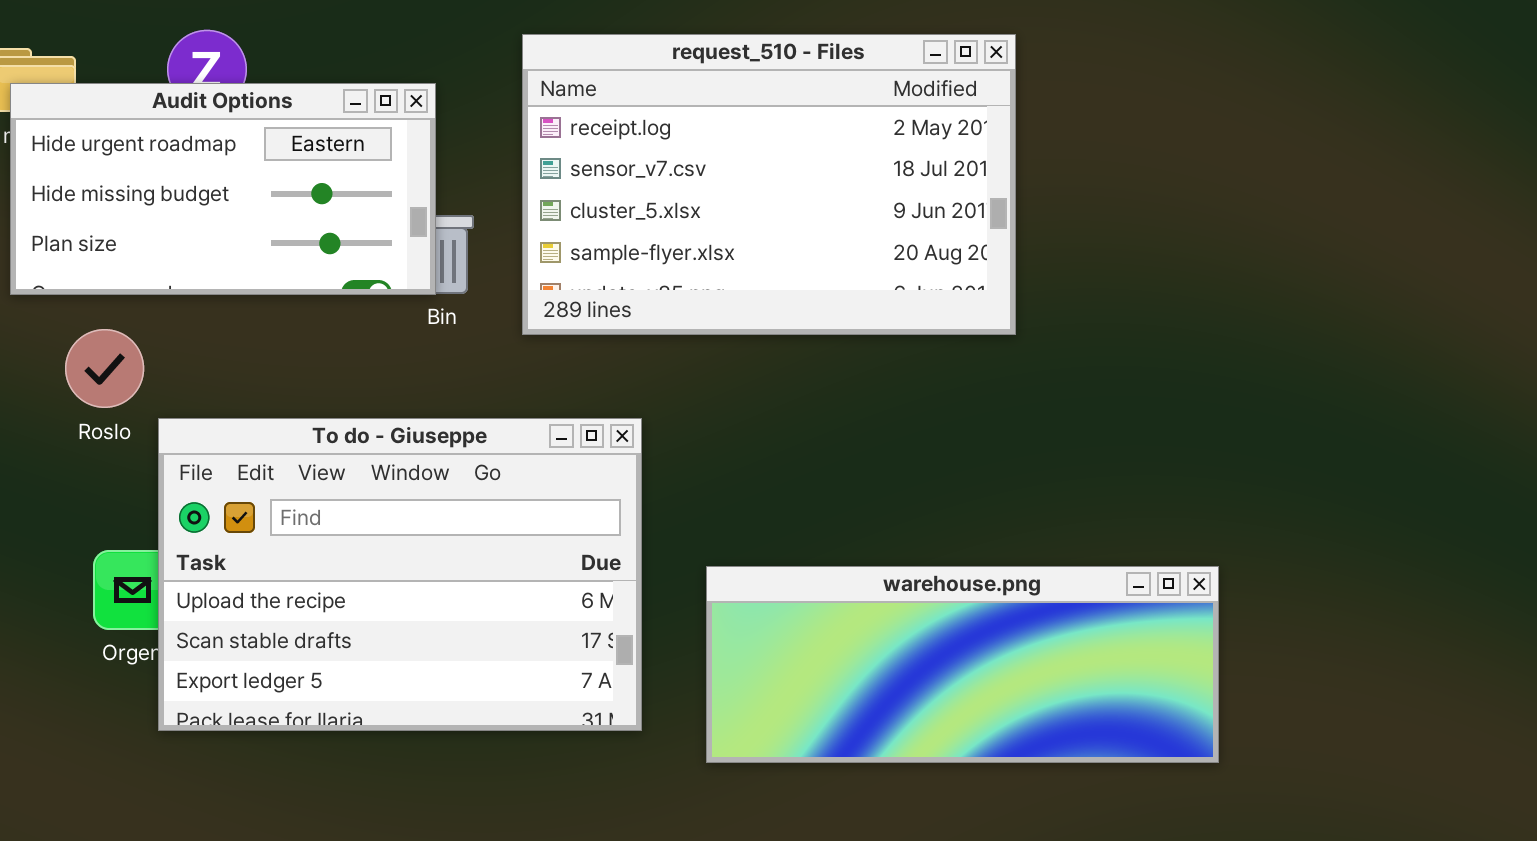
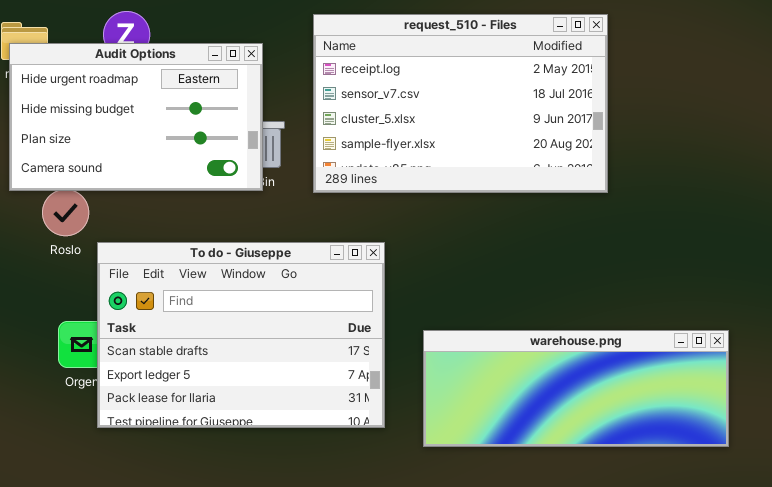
Audit Options: [10,83,436,295] -> [9,43,263,191], resized
To do - Giuseppe: [158,418,642,731] -> [97,242,385,428], scrolled down 1 row

